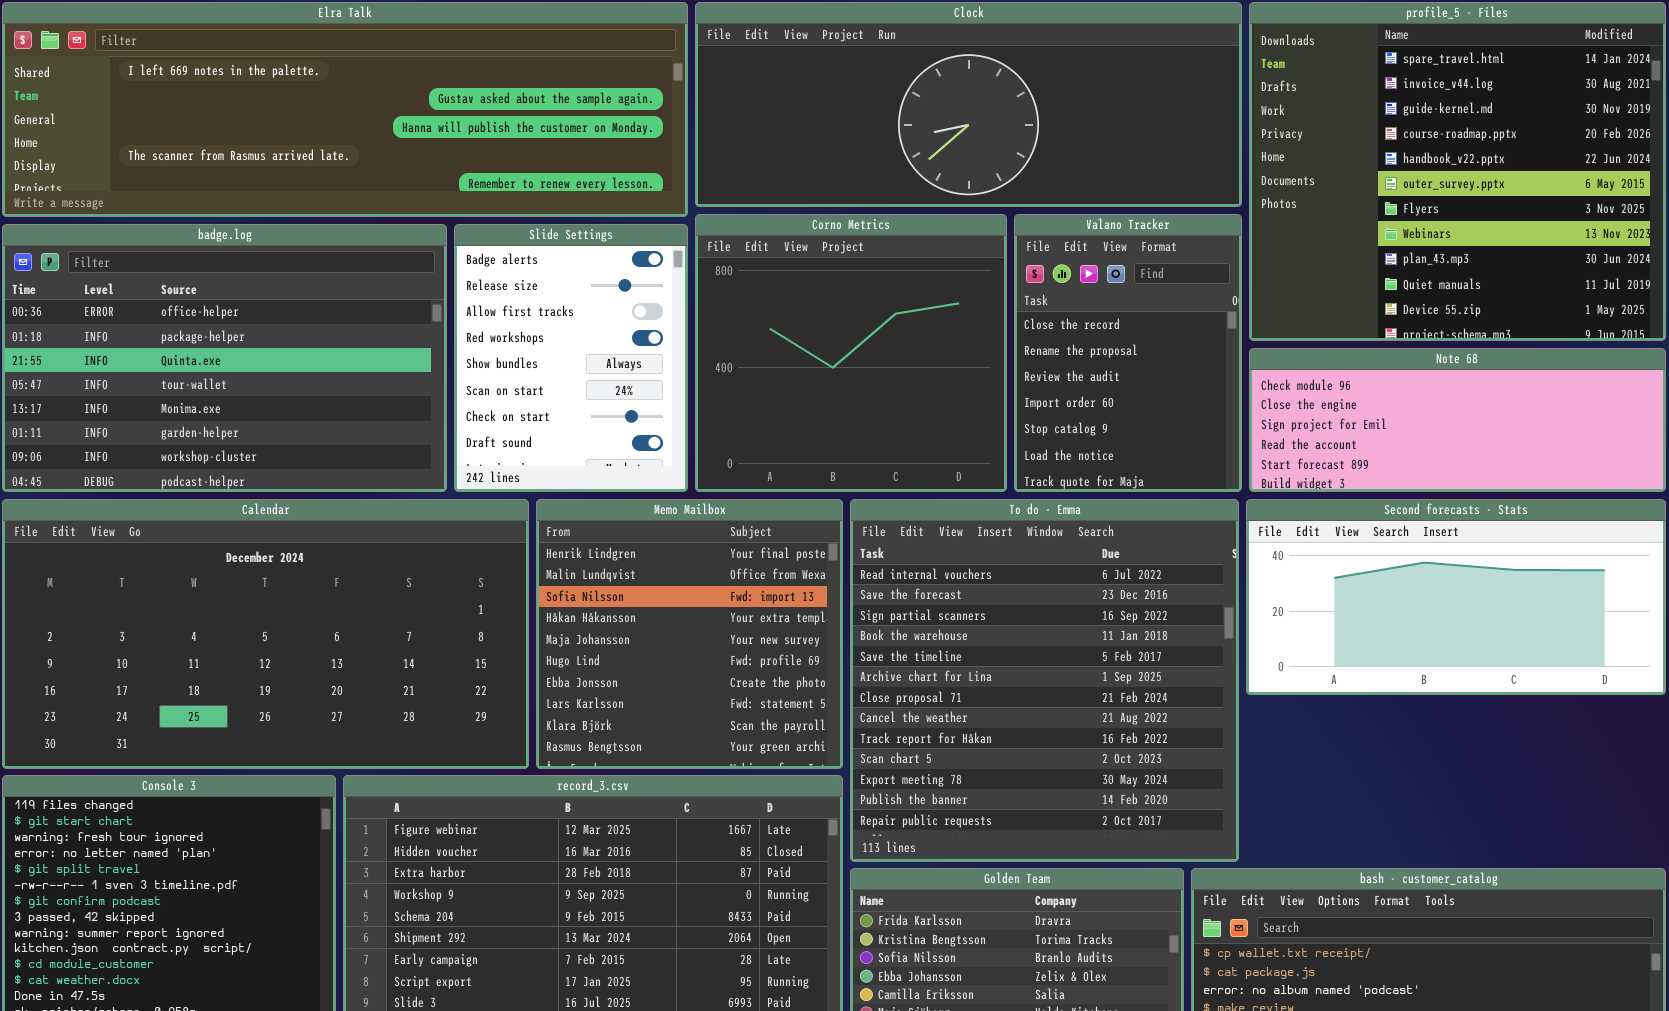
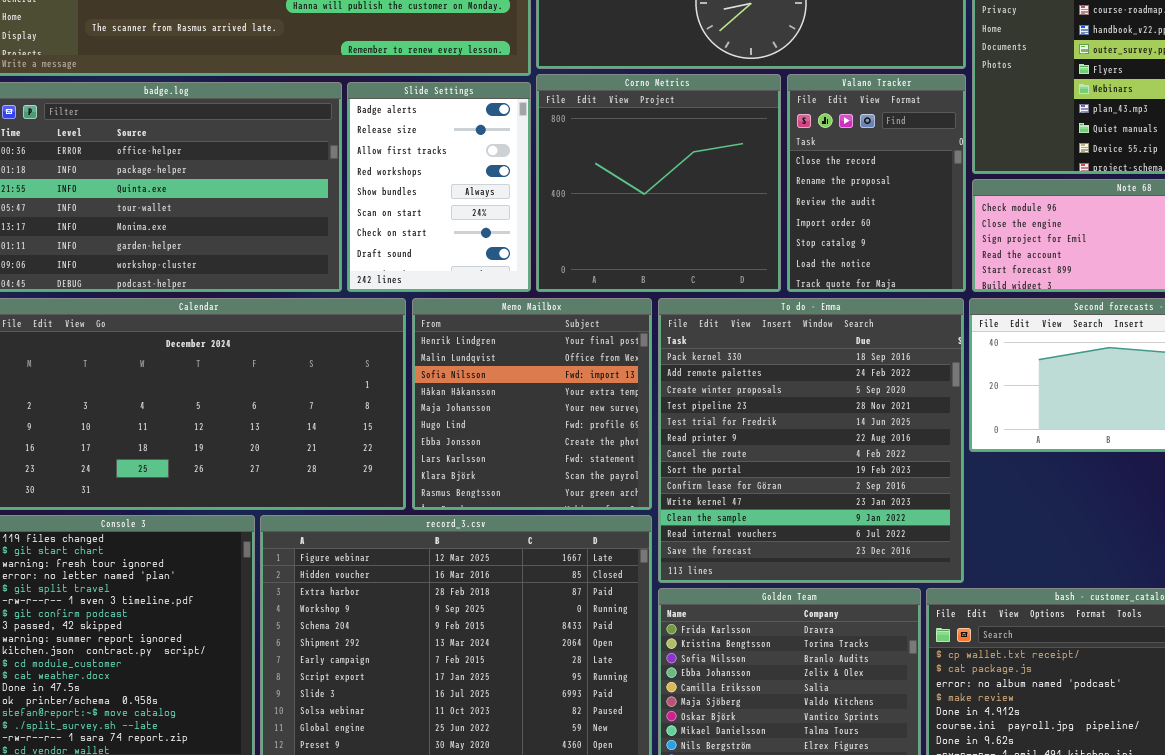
To do - Emma: [850,499,1239,862] -> [658,298,964,583], scrolled up 11 rows

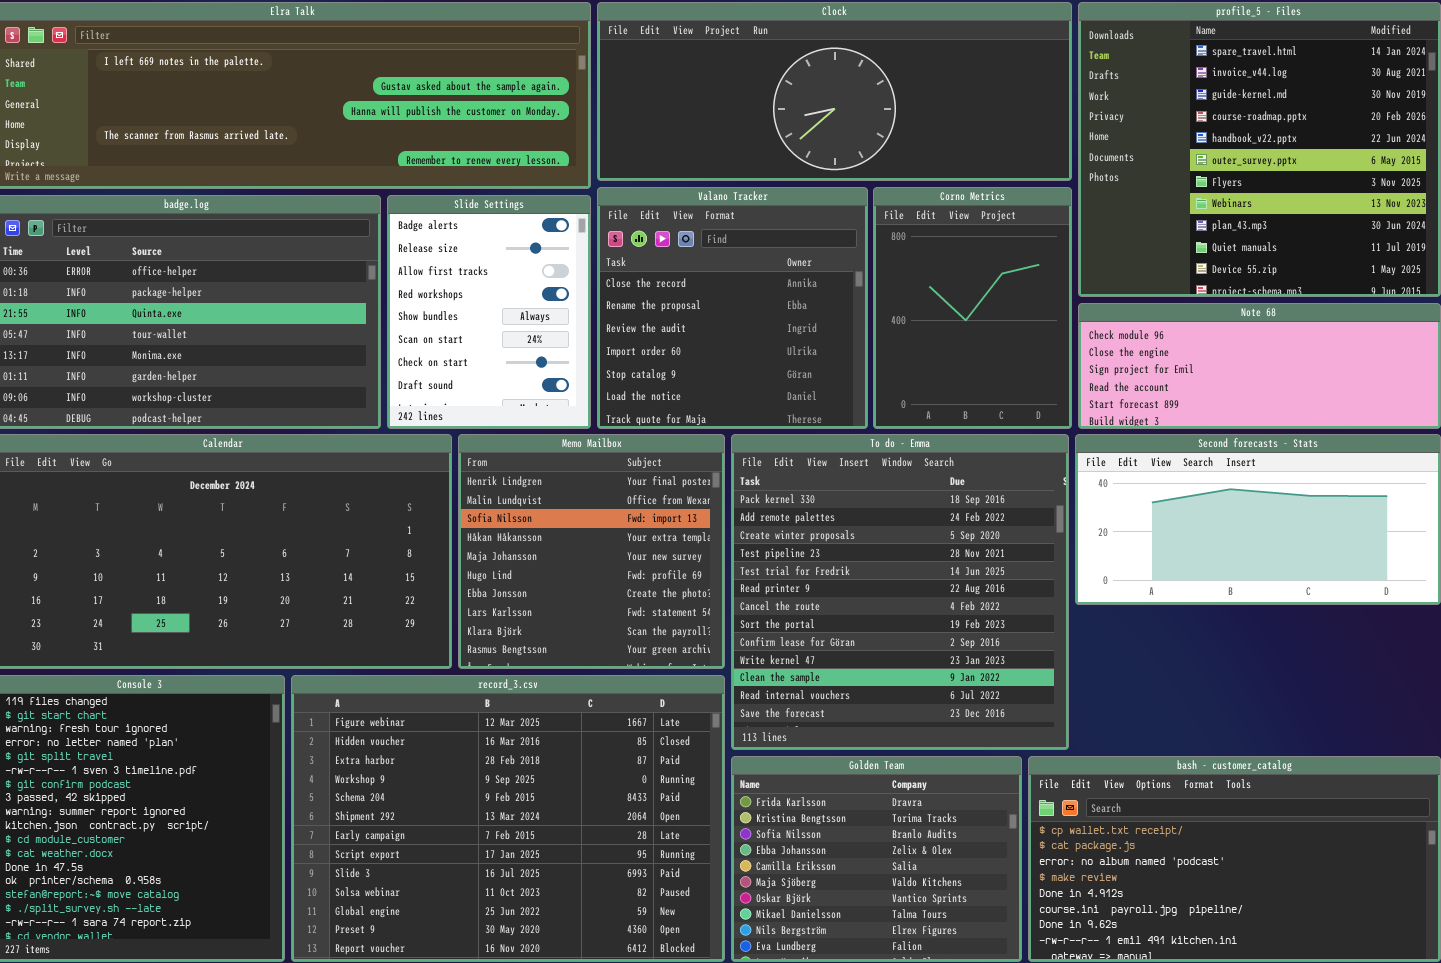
Corno Metrics: [536,74,781,292] -> [873,187,1072,429], moved, resized
Valano Tracker: [787,74,966,292] -> [597,187,868,429], moved, resized

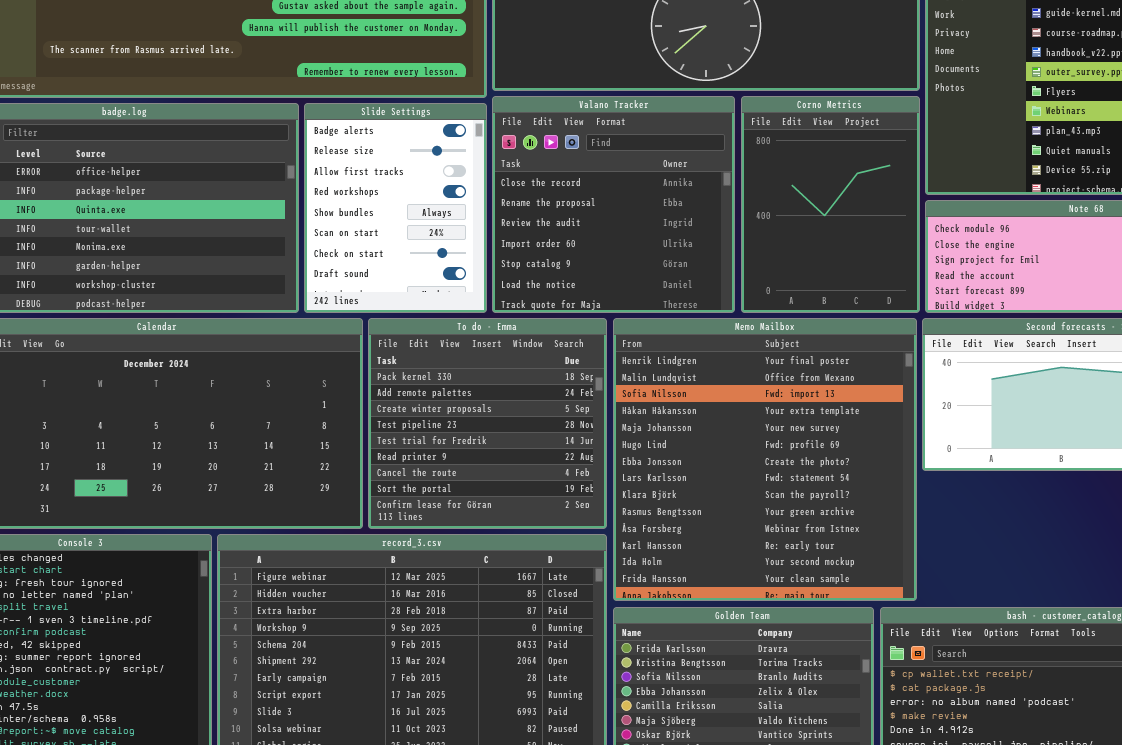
Memo Mailbox: [458,434,725,669] -> [613,318,917,601], moved, resized
To do - Emma: [731,434,1069,750] -> [368,318,607,529], moved, resized

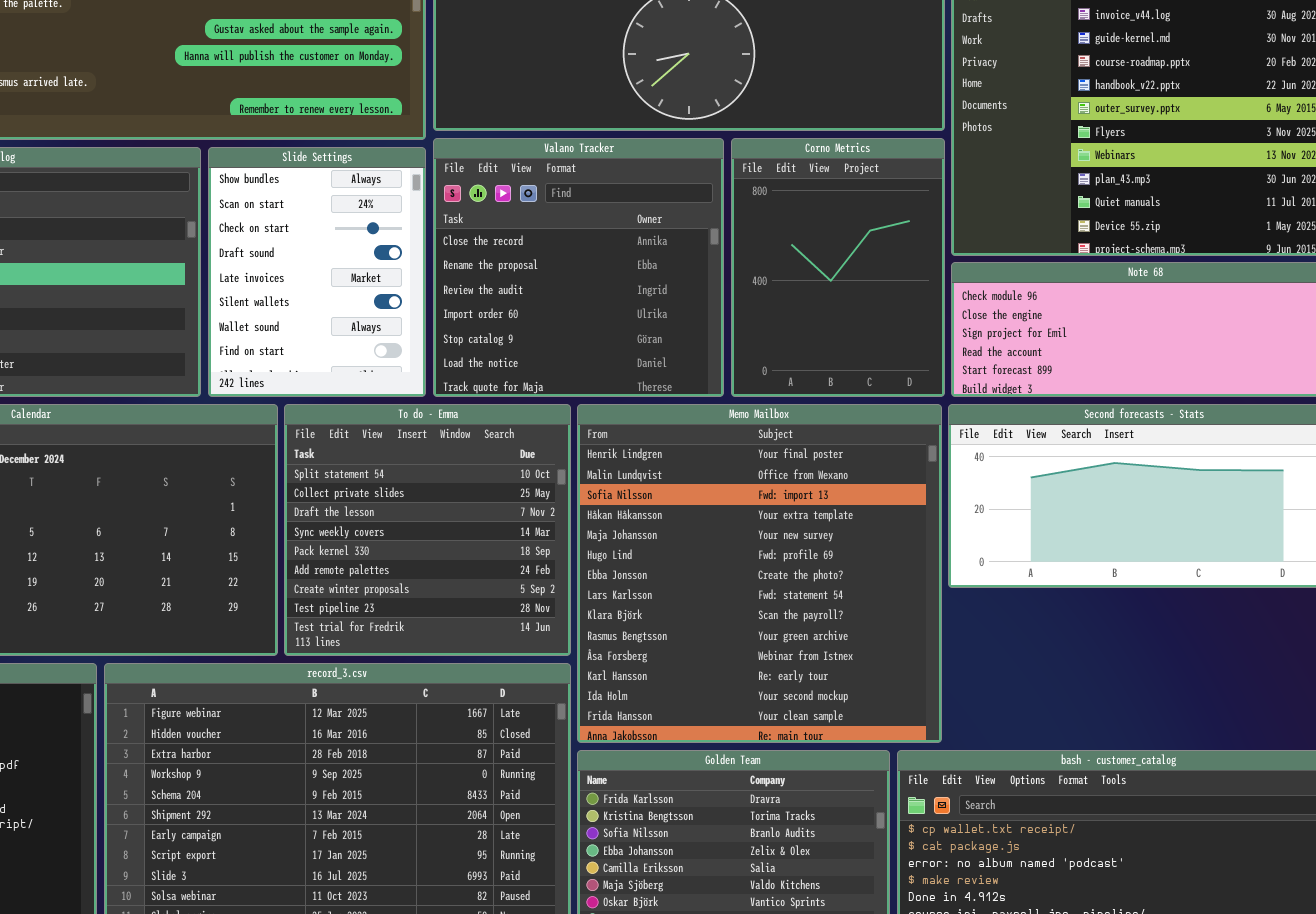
Slide Settings: [304,103,487,313] -> [208,147,426,397], scrolled down 4 rows
To do - Emma: [368,318,607,529] -> [284,404,571,656], scrolled up 4 rows

